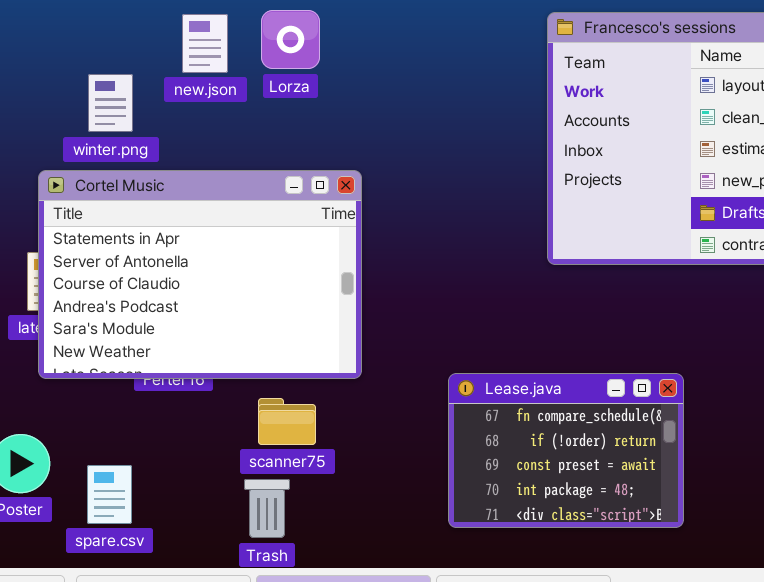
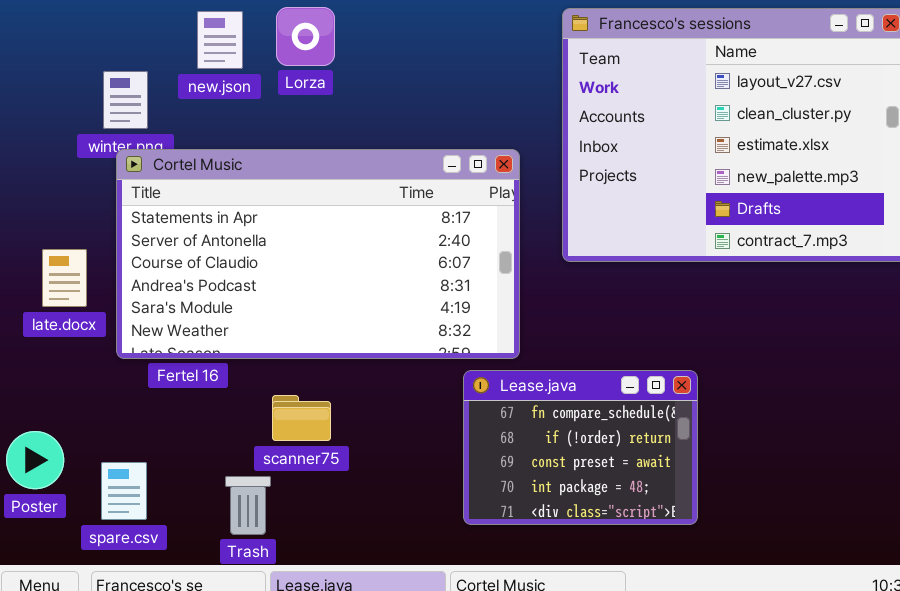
Cortel Music: [38,170,362,379] -> [116,149,520,359], moved, resized
Trash: [244,479,290,538] -> [225,476,271,535], moved

